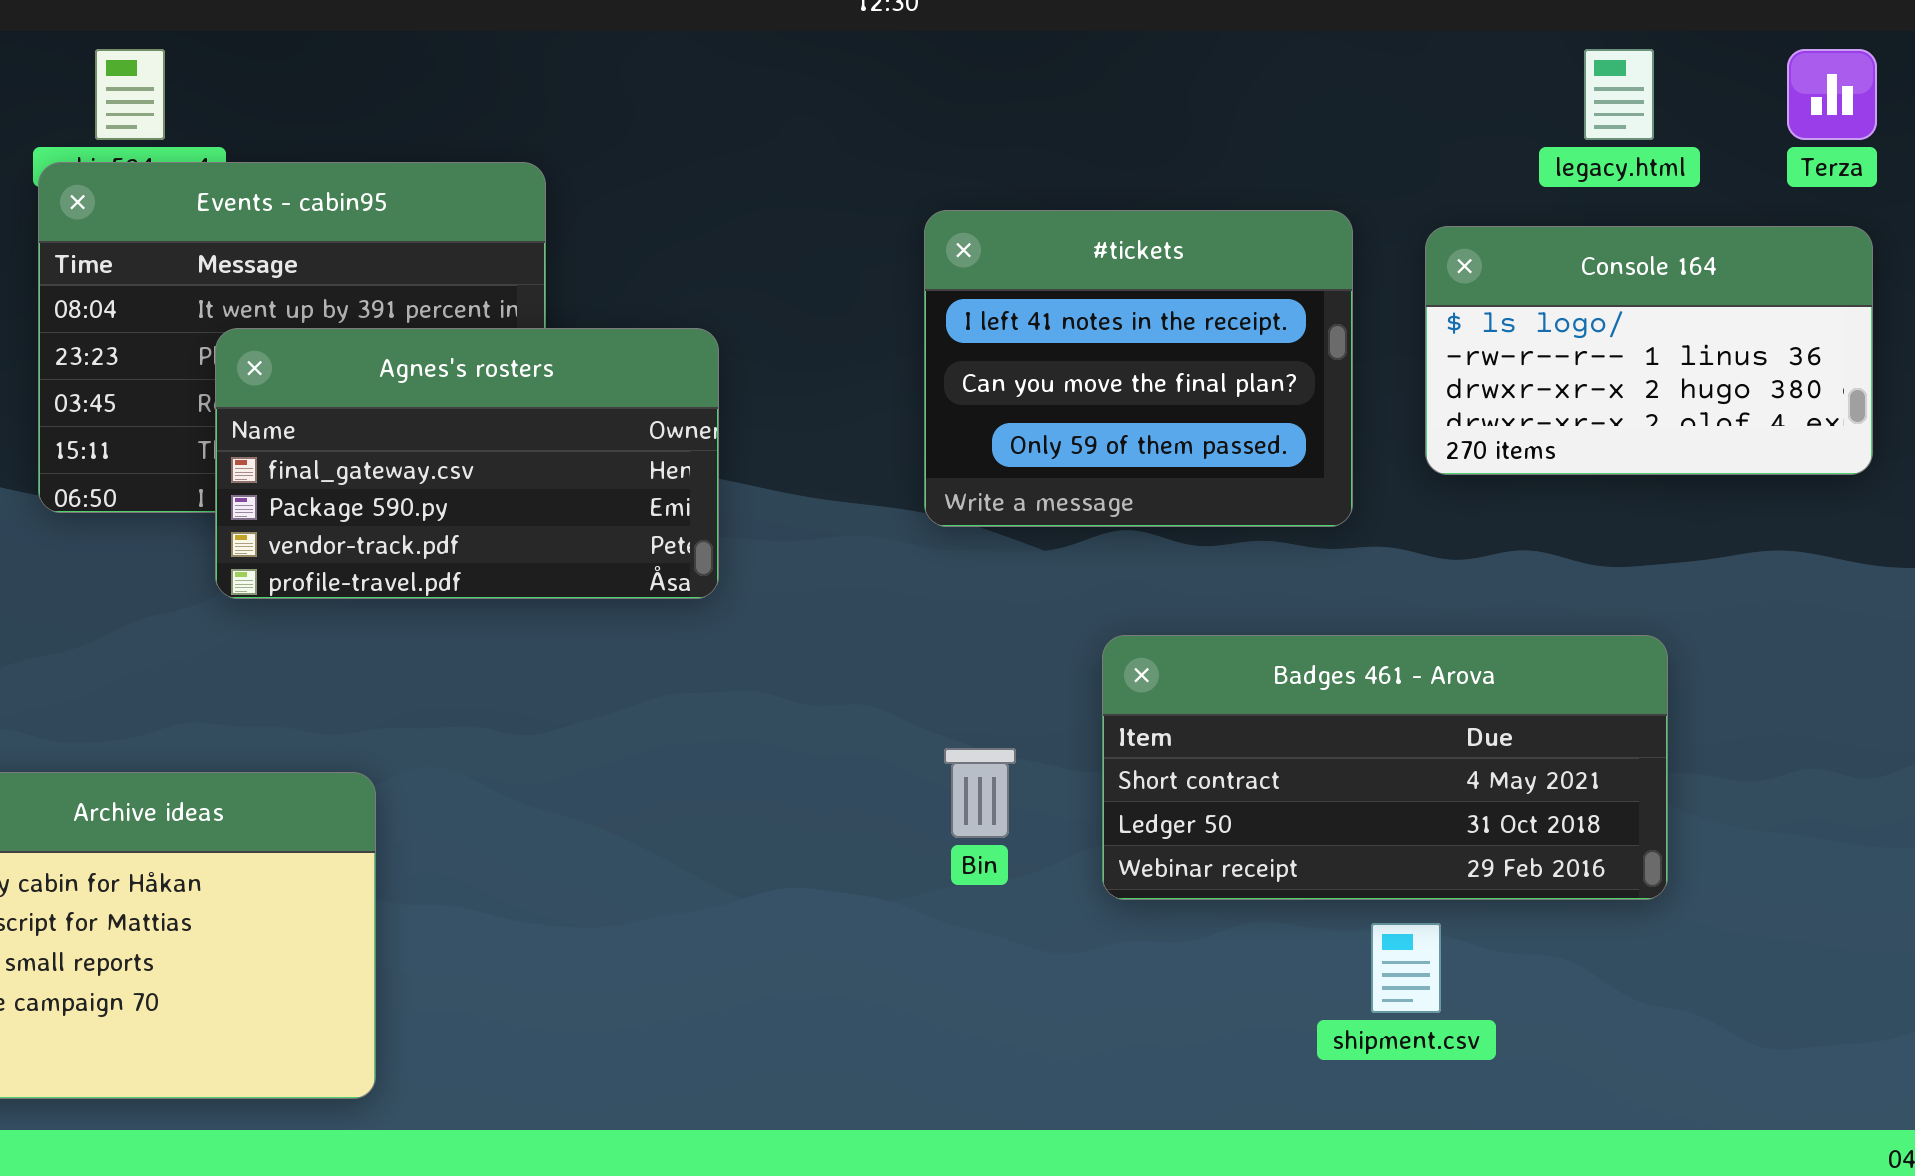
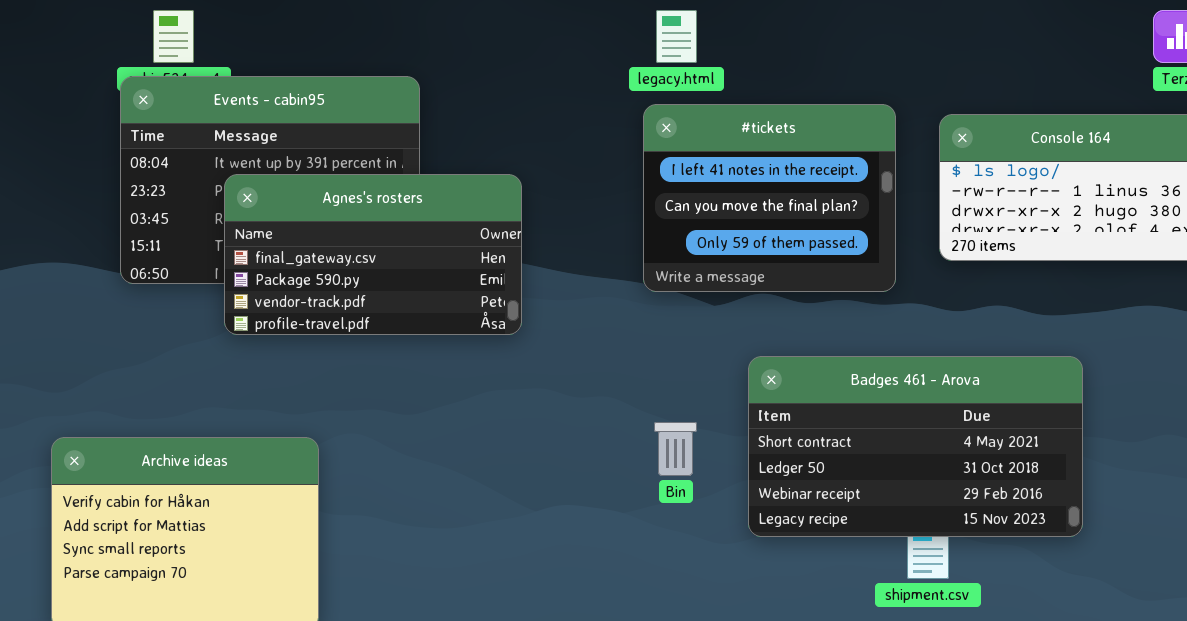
legacy.html: [1584,49,1654,140] -> [656,10,697,63], moved
Badges 461 - Arova: [1102,635,1668,900] -> [748,356,1083,537], resized

